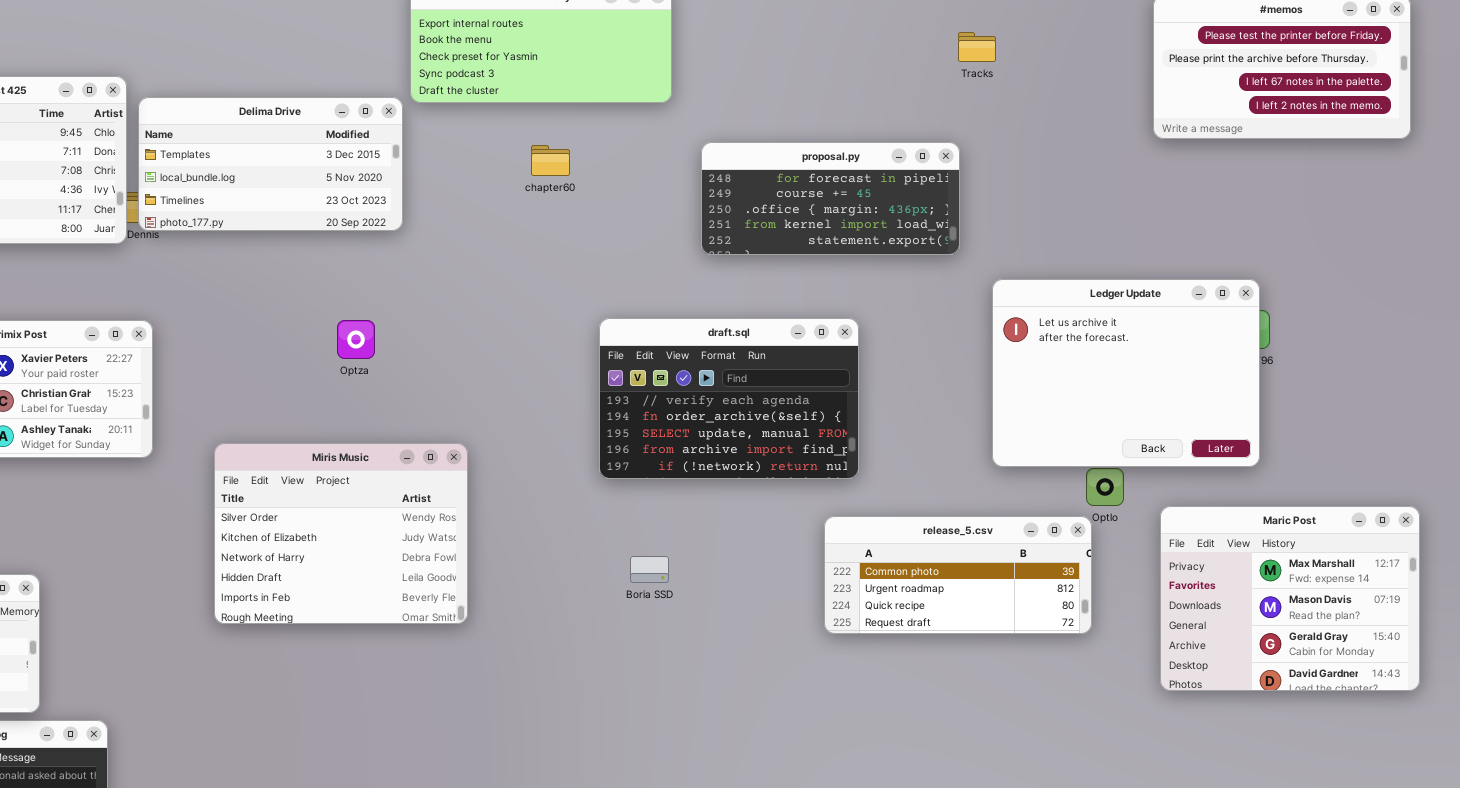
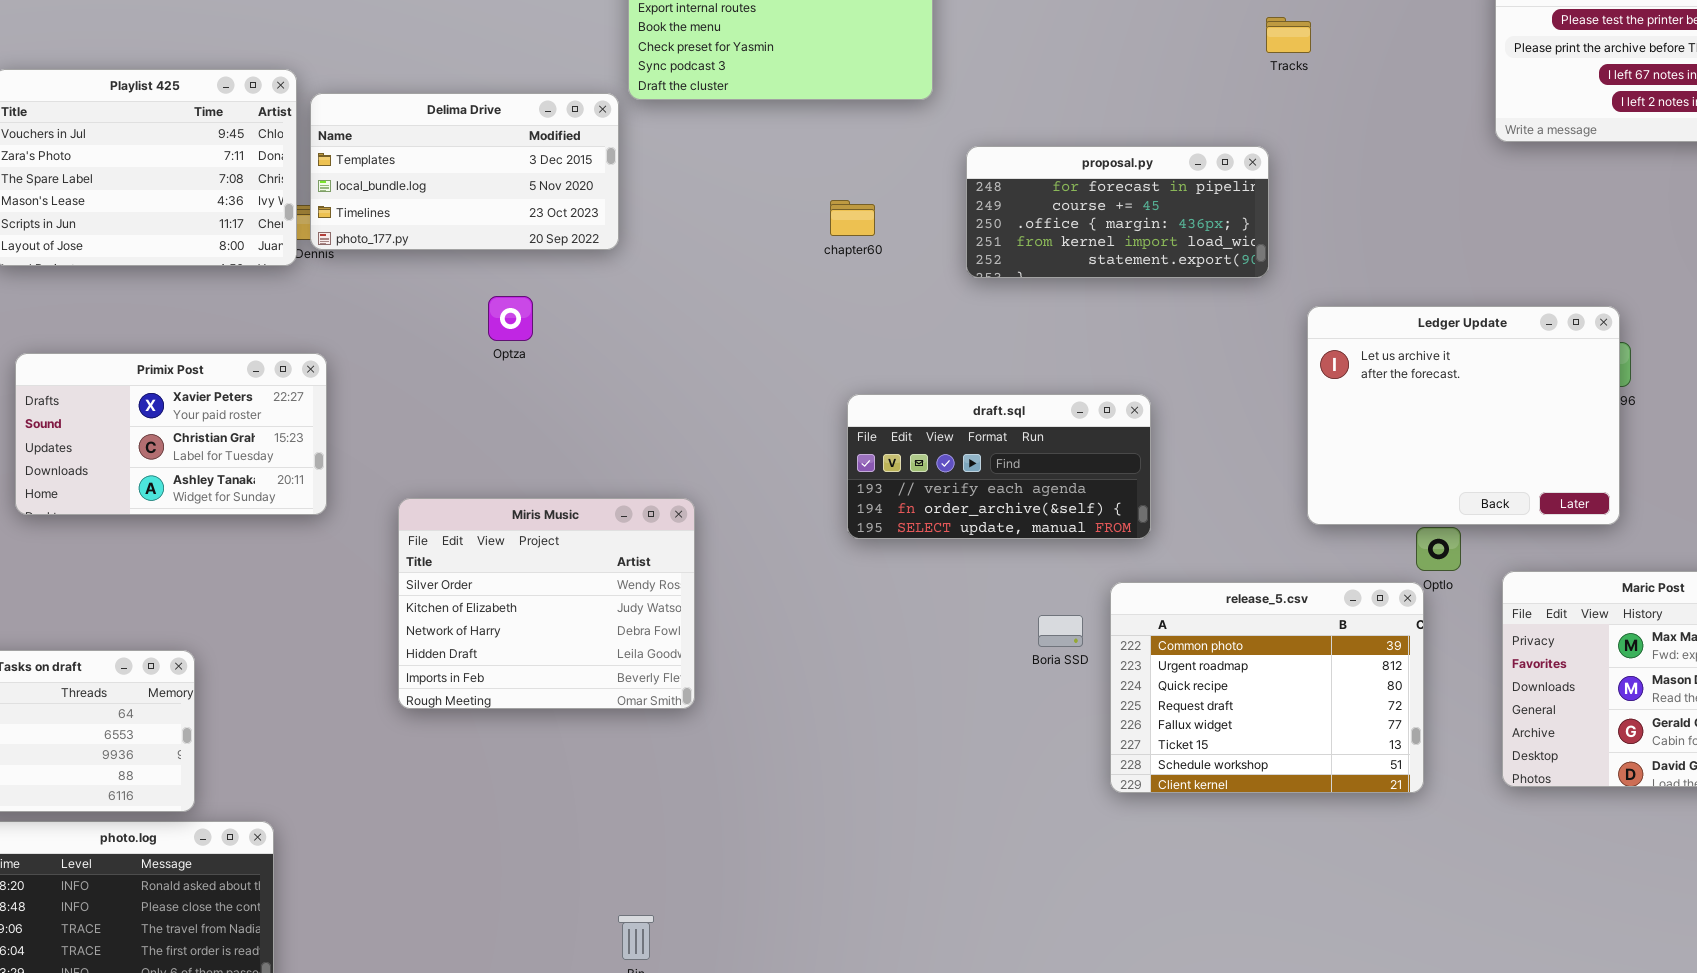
chapter60: [531,145,570,176] -> [830,200,875,236], moved
draft.sql: [599,318,859,479] -> [847,394,1151,539], resized
Optza: [337,320,375,359] -> [488,296,533,341], moved
release_5.csv: [824,516,1092,634] -> [1110,582,1424,793], resized
Boria SSD: [630,556,669,583] -> [1038,615,1083,647], moved

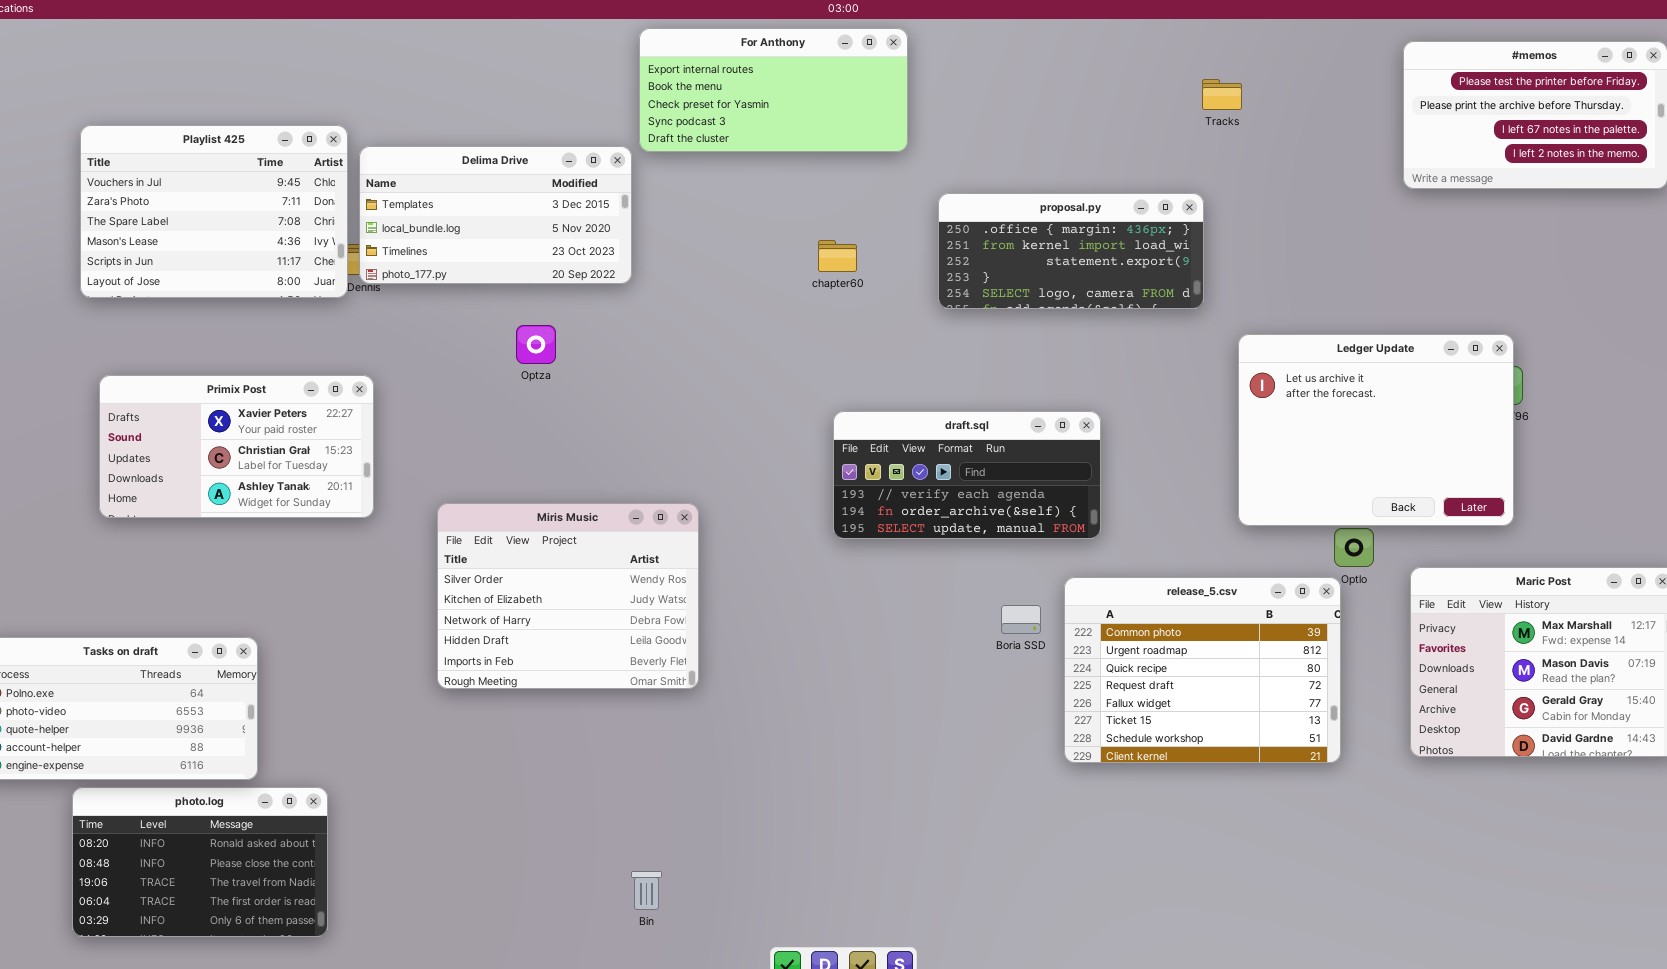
proposal.py: [966,146,1269,278] -> [938,193,1204,309], scrolled down 2 rows

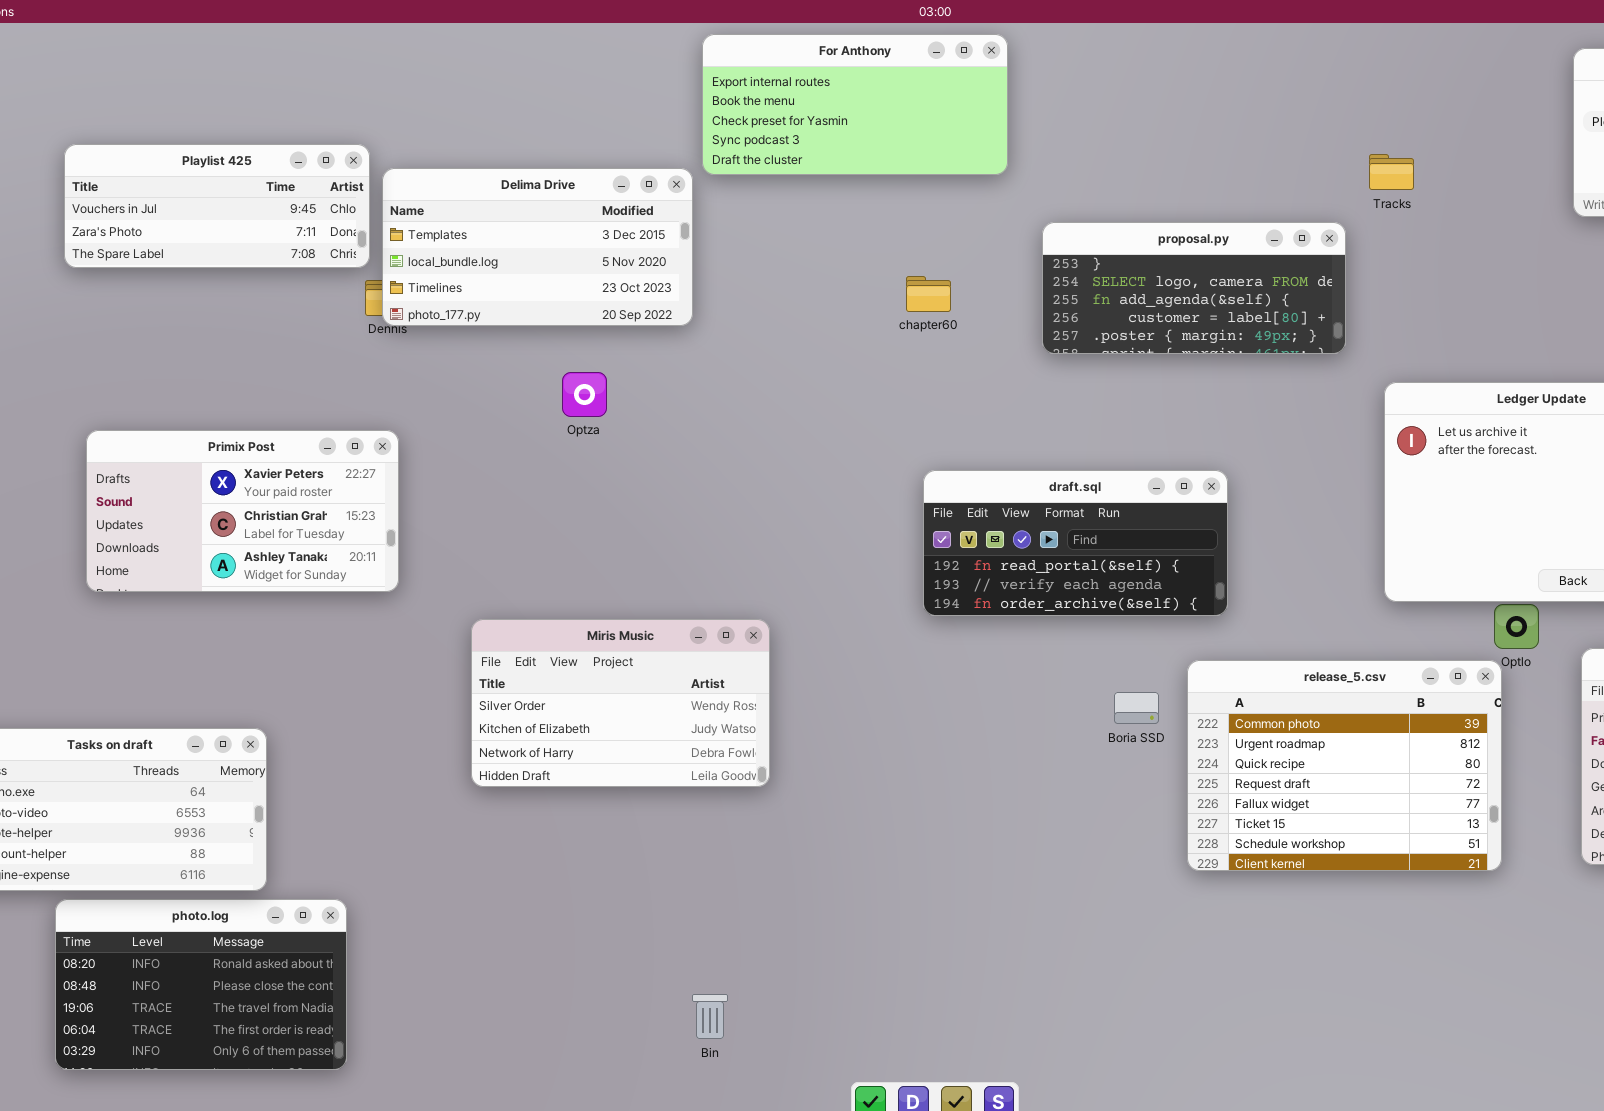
Tracks: [1202,79,1242,110] -> [1369,154,1414,190], moved
Playlist 425: [80,125,348,298] -> [64,144,370,268], resized
proposal.py: [938,193,1204,309] -> [1042,222,1346,354], scrolled down 3 rows
draft.sql: [833,411,1101,539] -> [923,470,1228,616], scrolled up 1 row
Miris Music: [437,503,699,689] -> [471,619,770,787], resized

